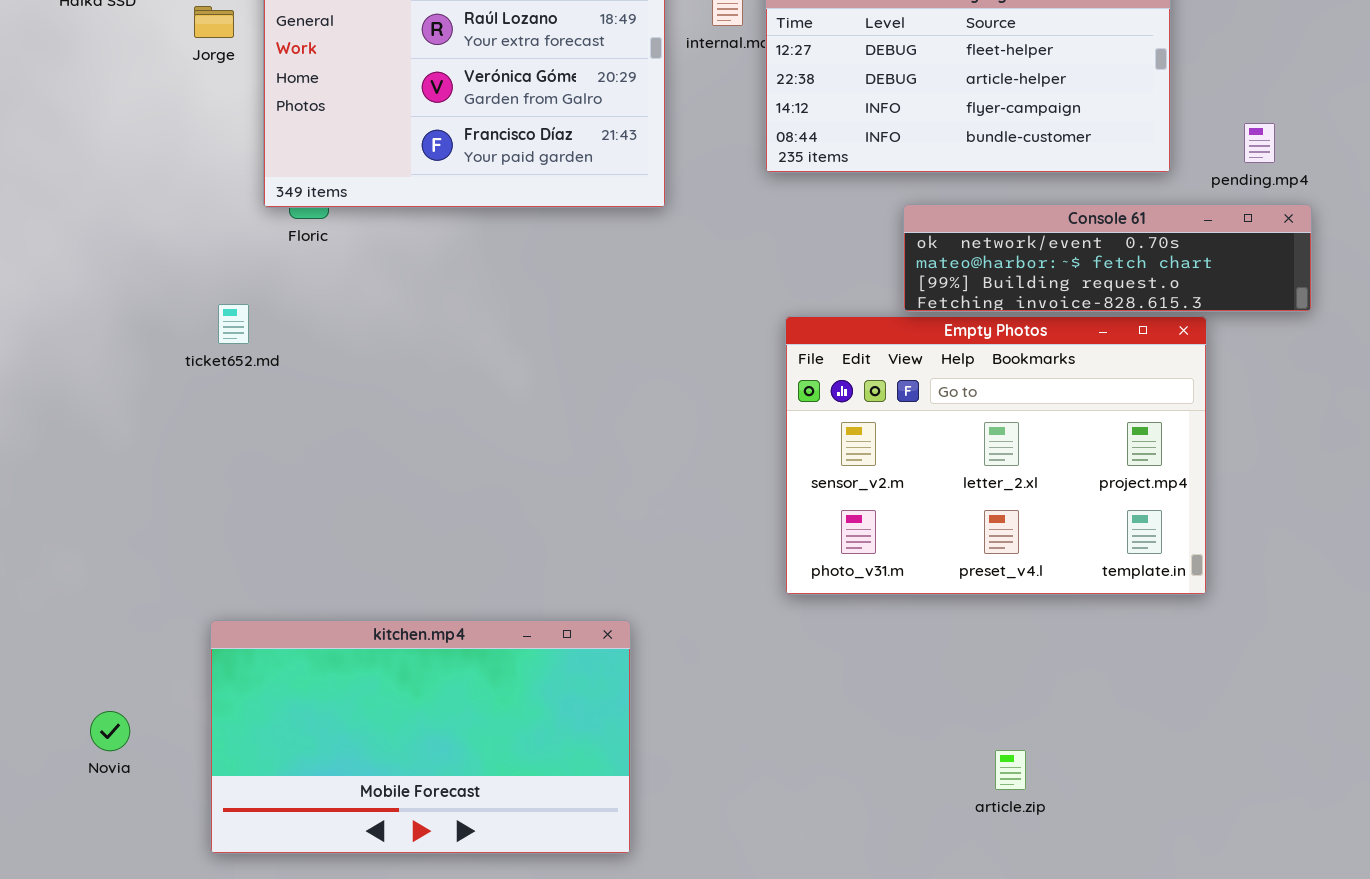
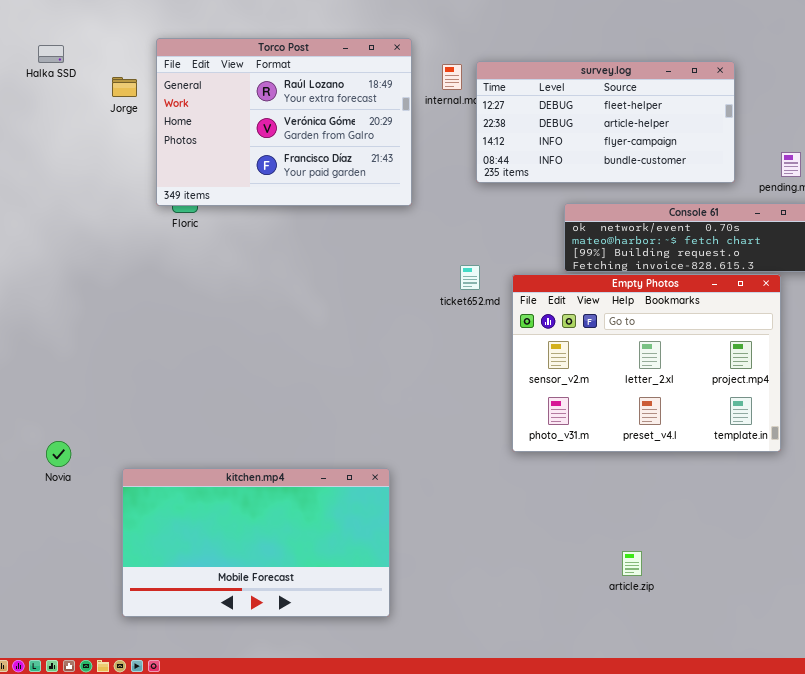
ticket652.md: [218,304,249,344] -> [460,265,480,290], moved
Empty Photos: [785,316,1207,595] -> [512,274,781,452], moved
Novia: [90,711,130,751] -> [46,441,71,467], moved

